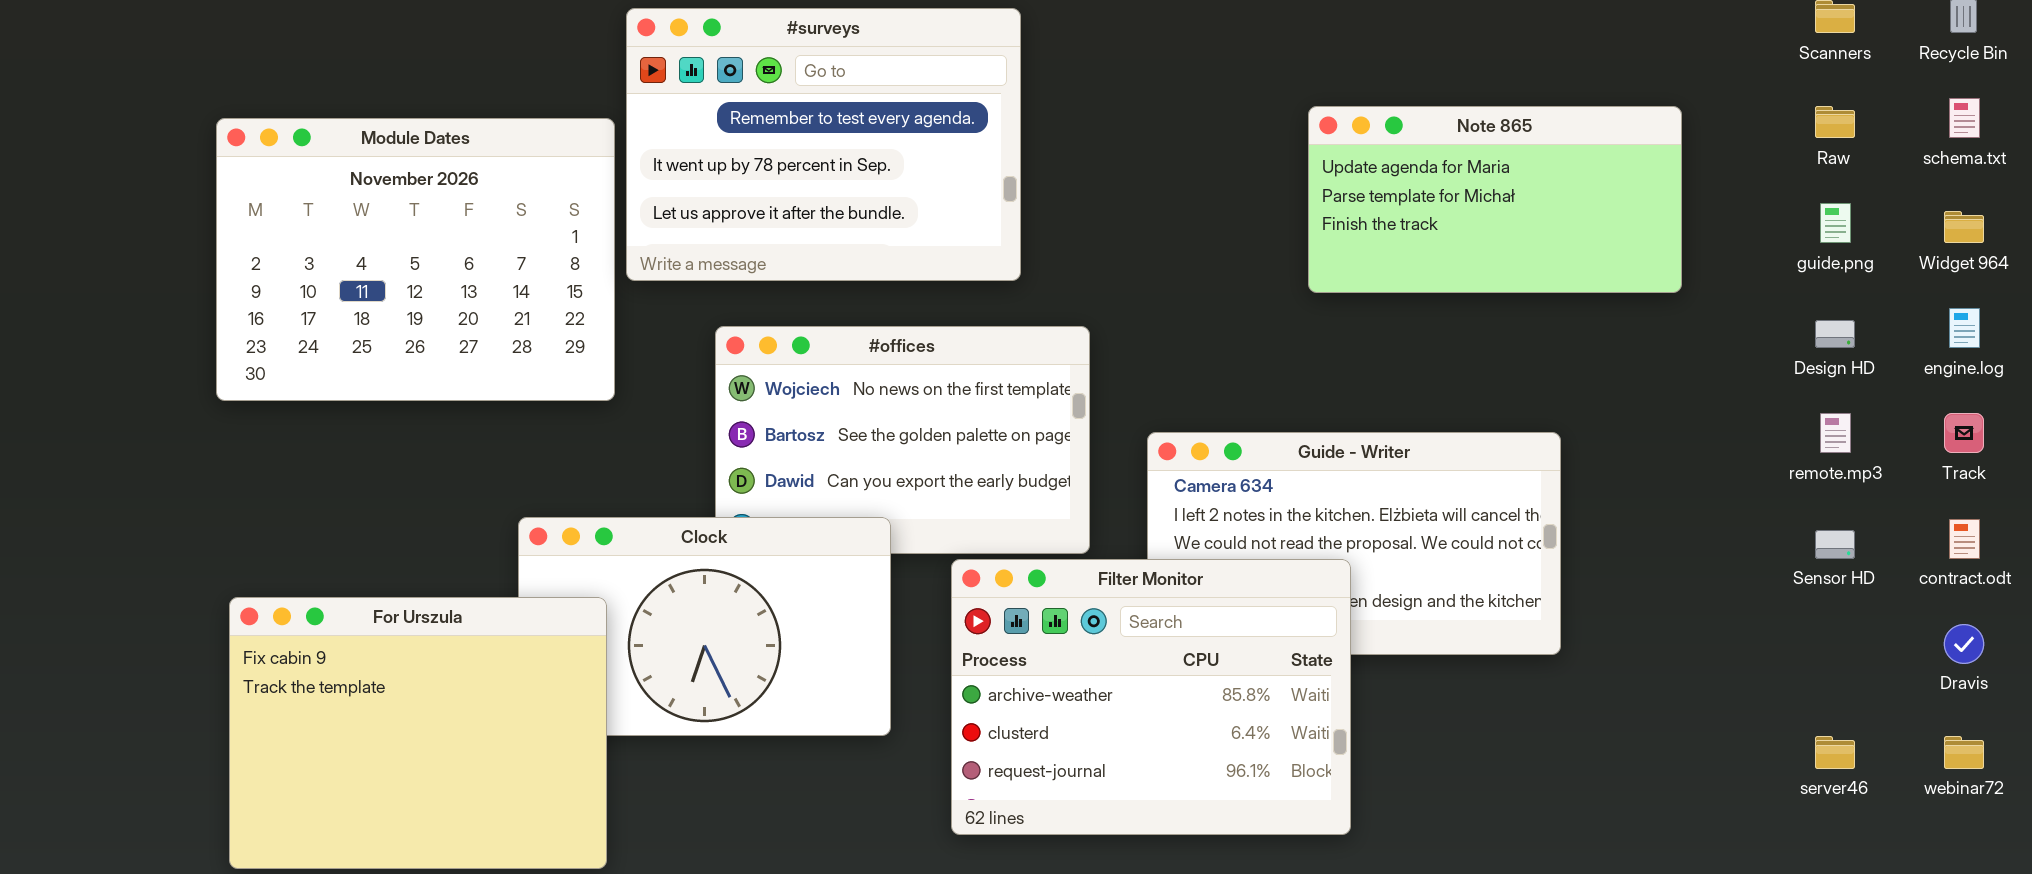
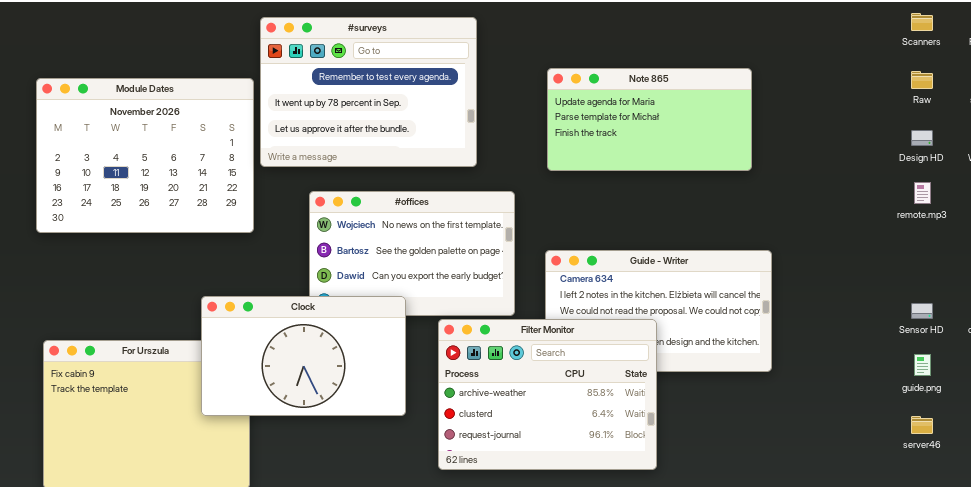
Note 865: [1308,106,1682,293] -> [547,68,752,171], moved
guide.png: [1820,203,1851,243] -> [914,354,931,376], moved
Design HD: [1815,320,1855,348] -> [911,130,933,146], moved
remote.mp3: [1820,413,1851,453] -> [914,182,931,204], moved
Clock: [518,517,891,736] -> [201,296,406,416], raised

